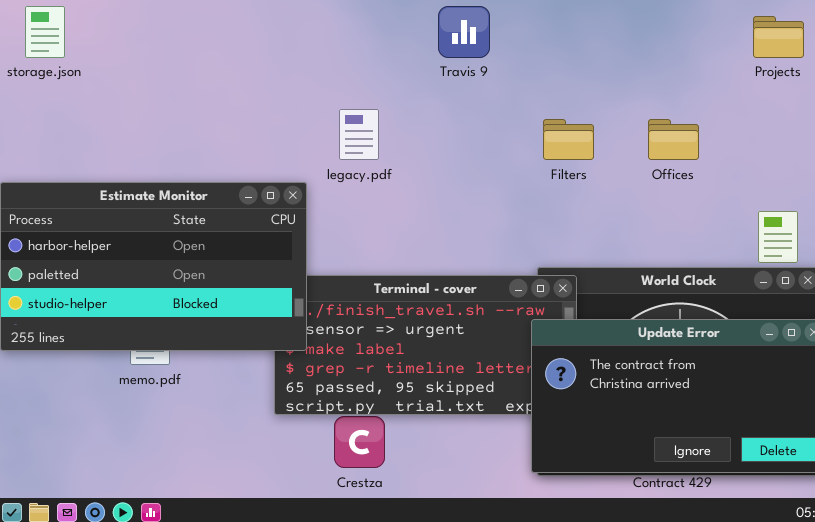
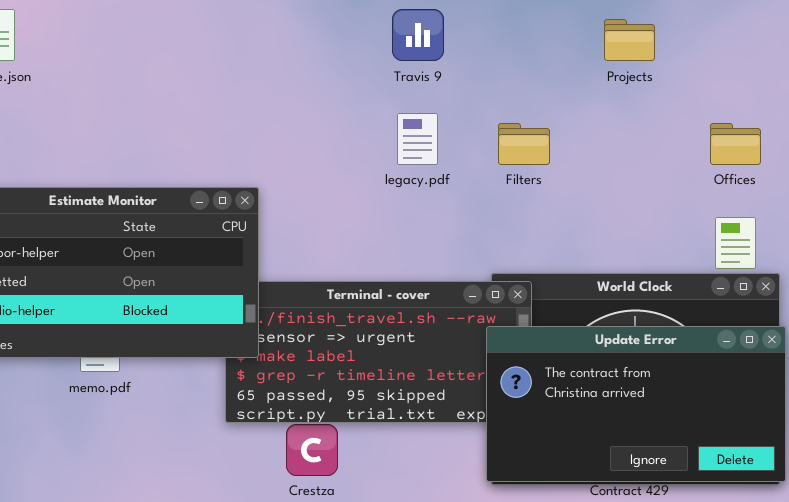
Projects: [753,16,804,58] -> [604,19,655,61], moved
legacy.pdf: [339,109,379,160] -> [397,113,438,165], moved
Offices: [648,119,699,160] -> [710,123,761,165], moved

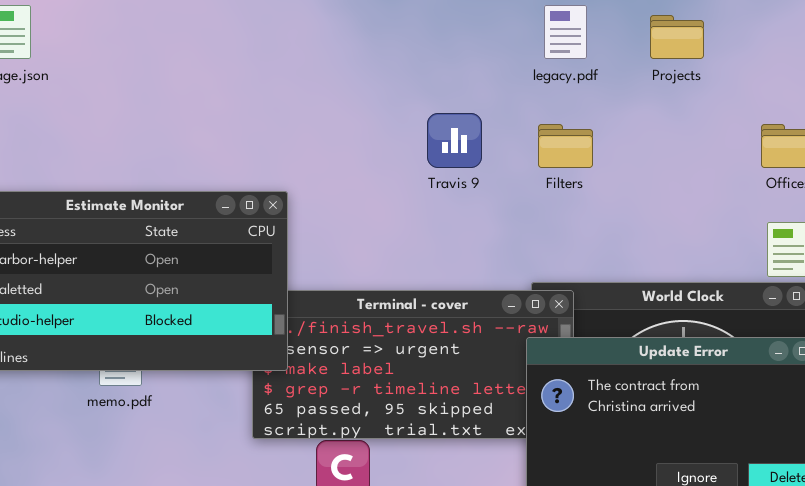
Travis 9: [392,9,444,61] -> [427,113,482,168], moved
legacy.pdf: [397,113,438,165] -> [544,5,587,59], moved

